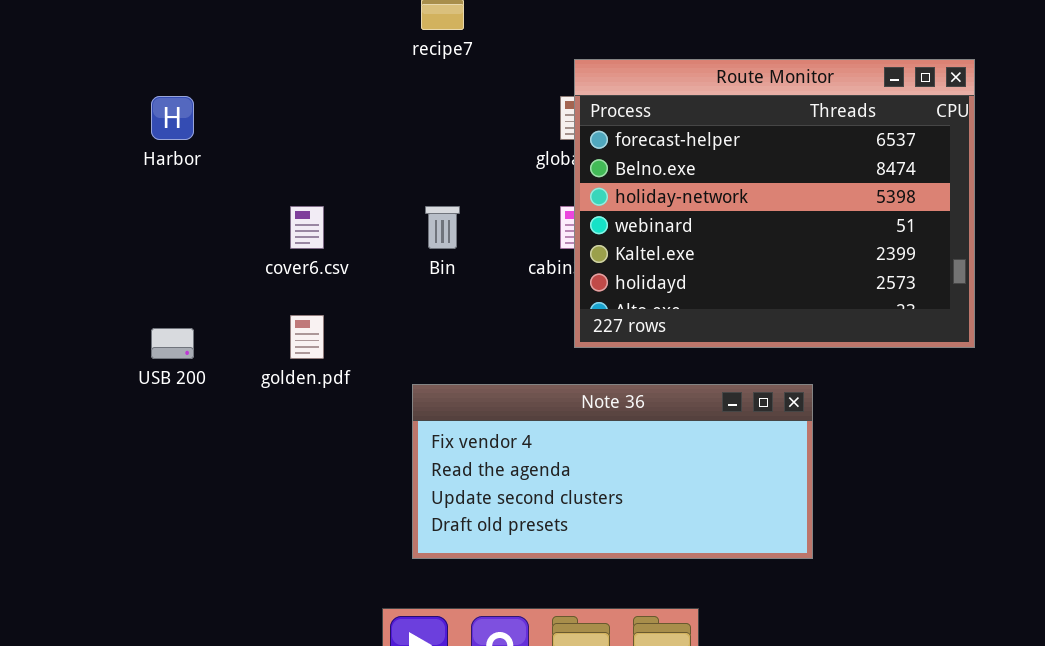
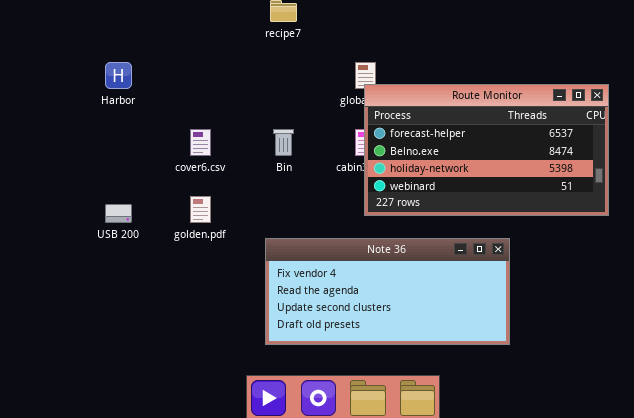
Route Monitor: [574,59,975,348] -> [364,84,609,216], resized

